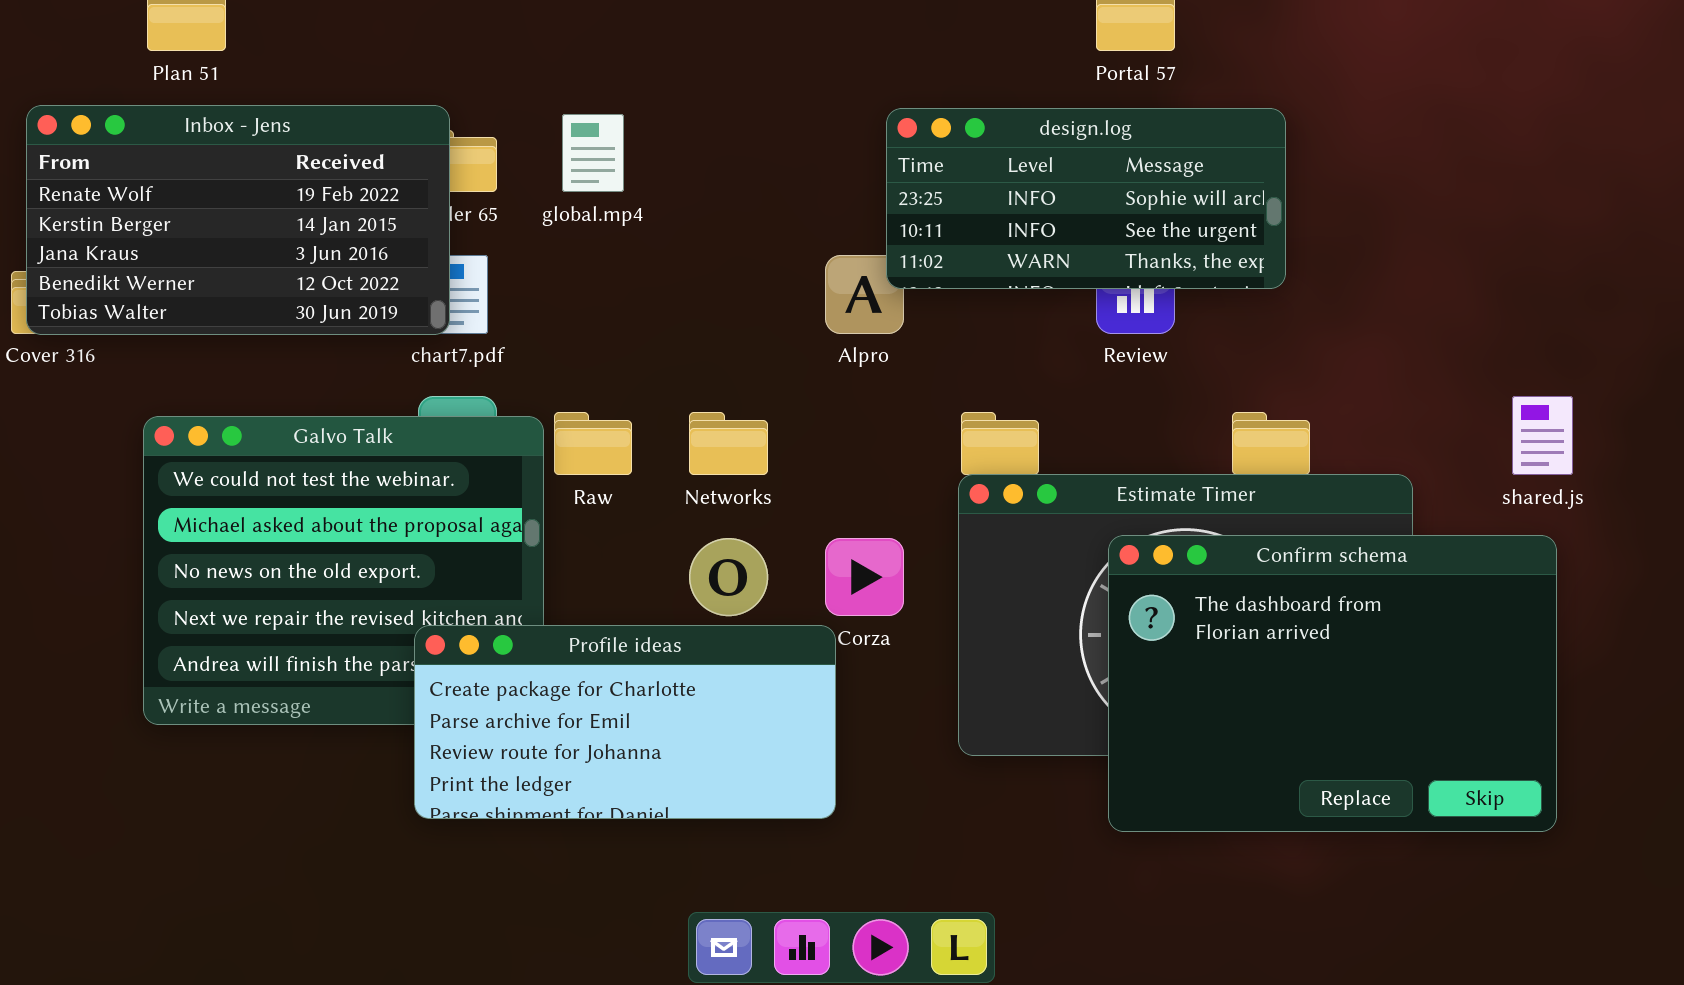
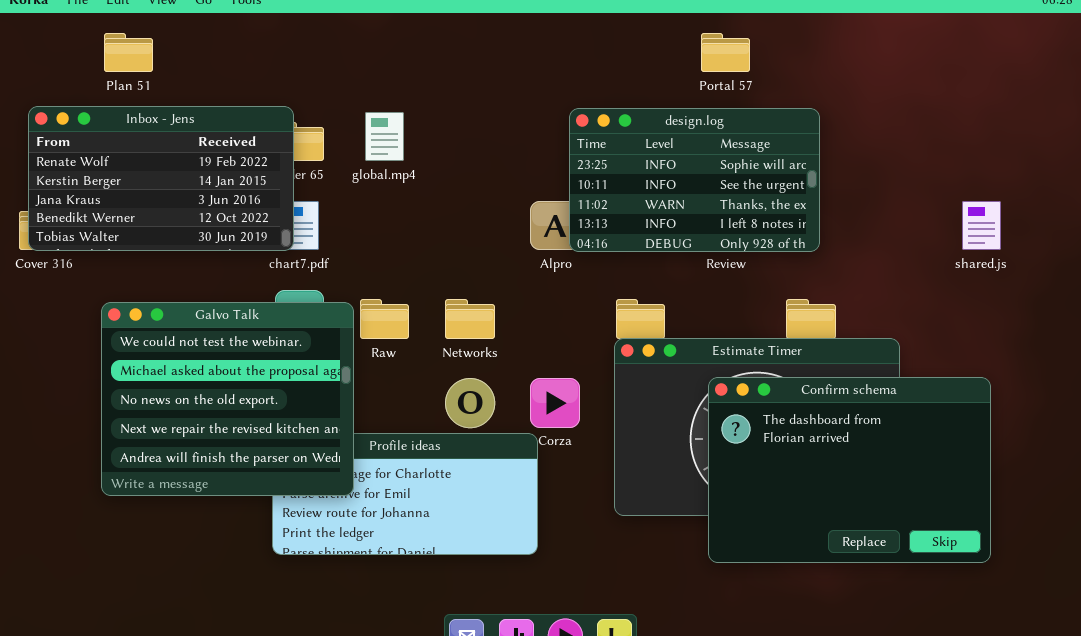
design.log: [886,108,1286,289] -> [569,108,820,252], resized
shared.js: [1512,396,1573,475] -> [962,201,1001,250], moved
Galvo Talk: [143,416,544,725] -> [101,302,354,496], raised

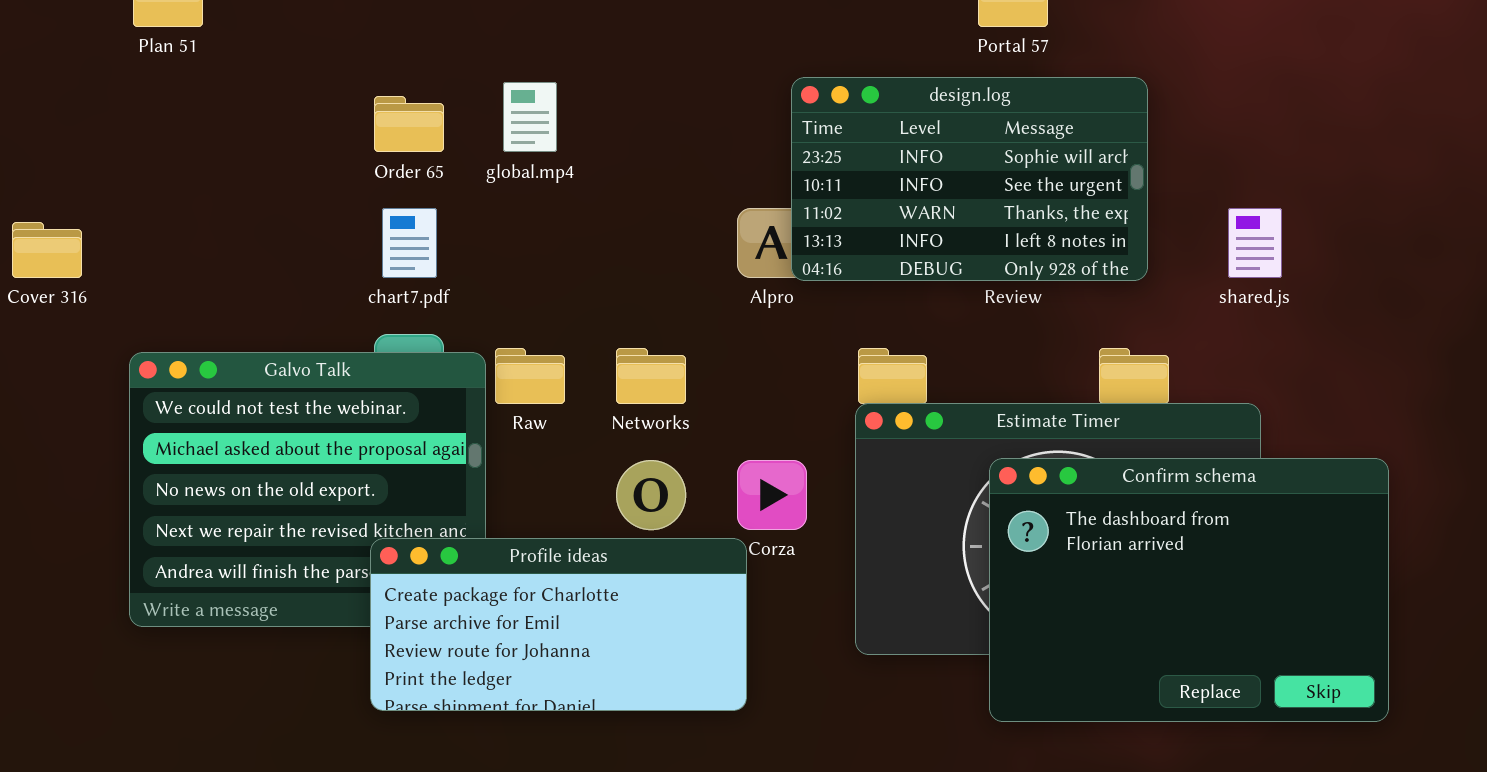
Inbox - Jens: [28,106,294,251] -> none, closed
shared.js: [962,201,1001,250] -> [1228,208,1282,278], moved
Profile ideas: [272,433,538,555] -> [370,538,747,711], raised

